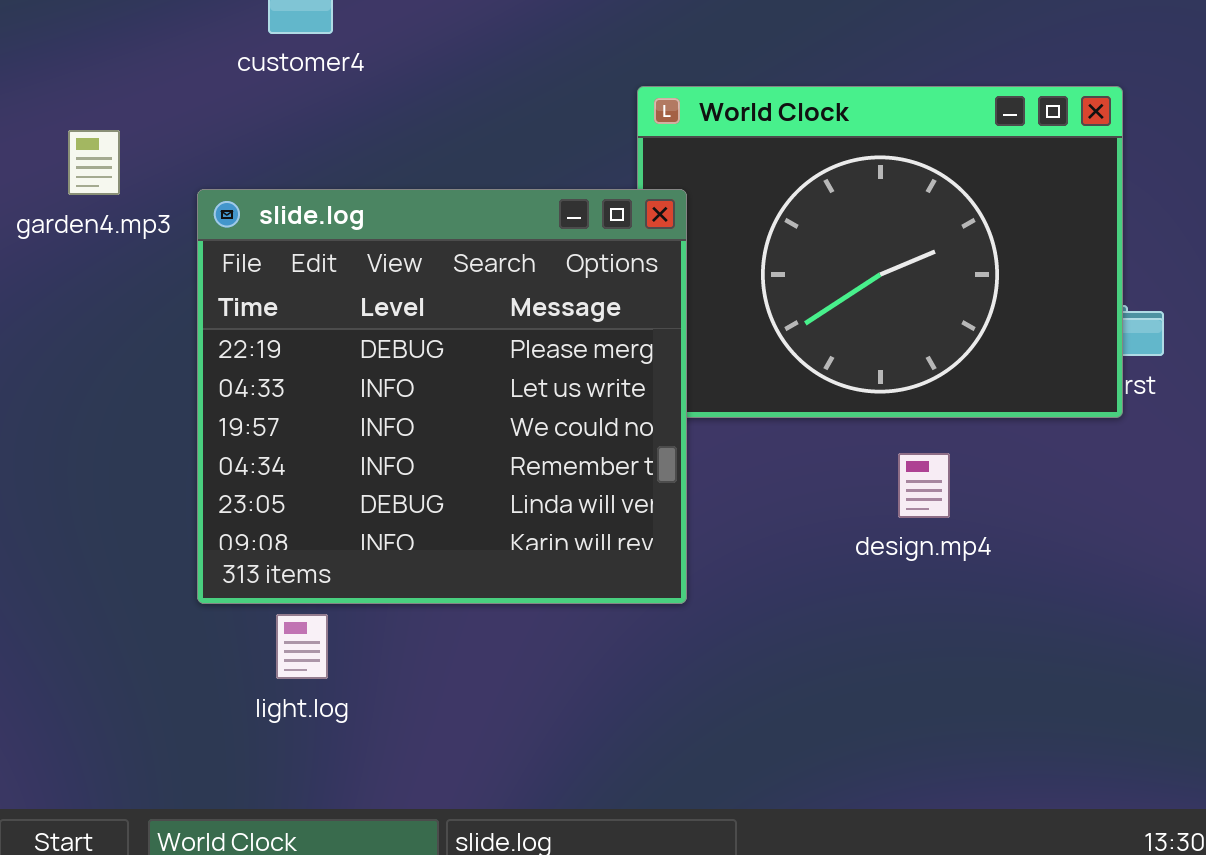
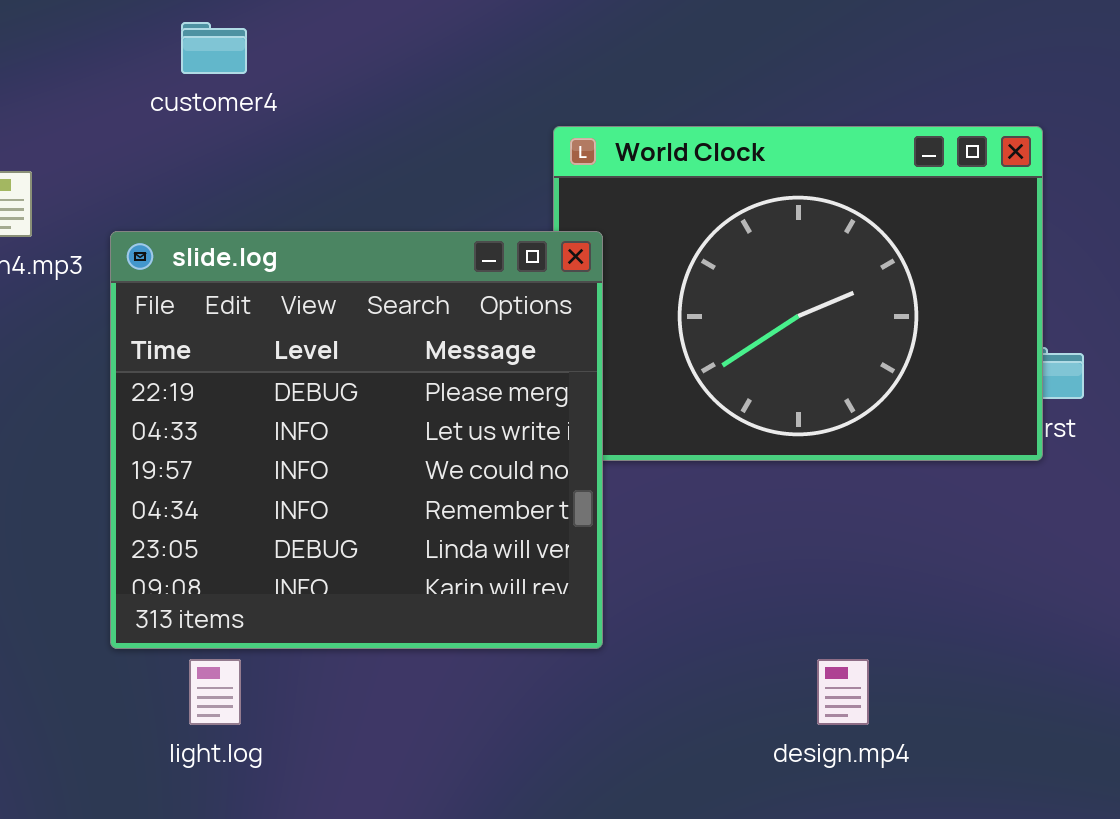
design.mp4: [898,453,950,518] -> [817,659,869,725], moved

